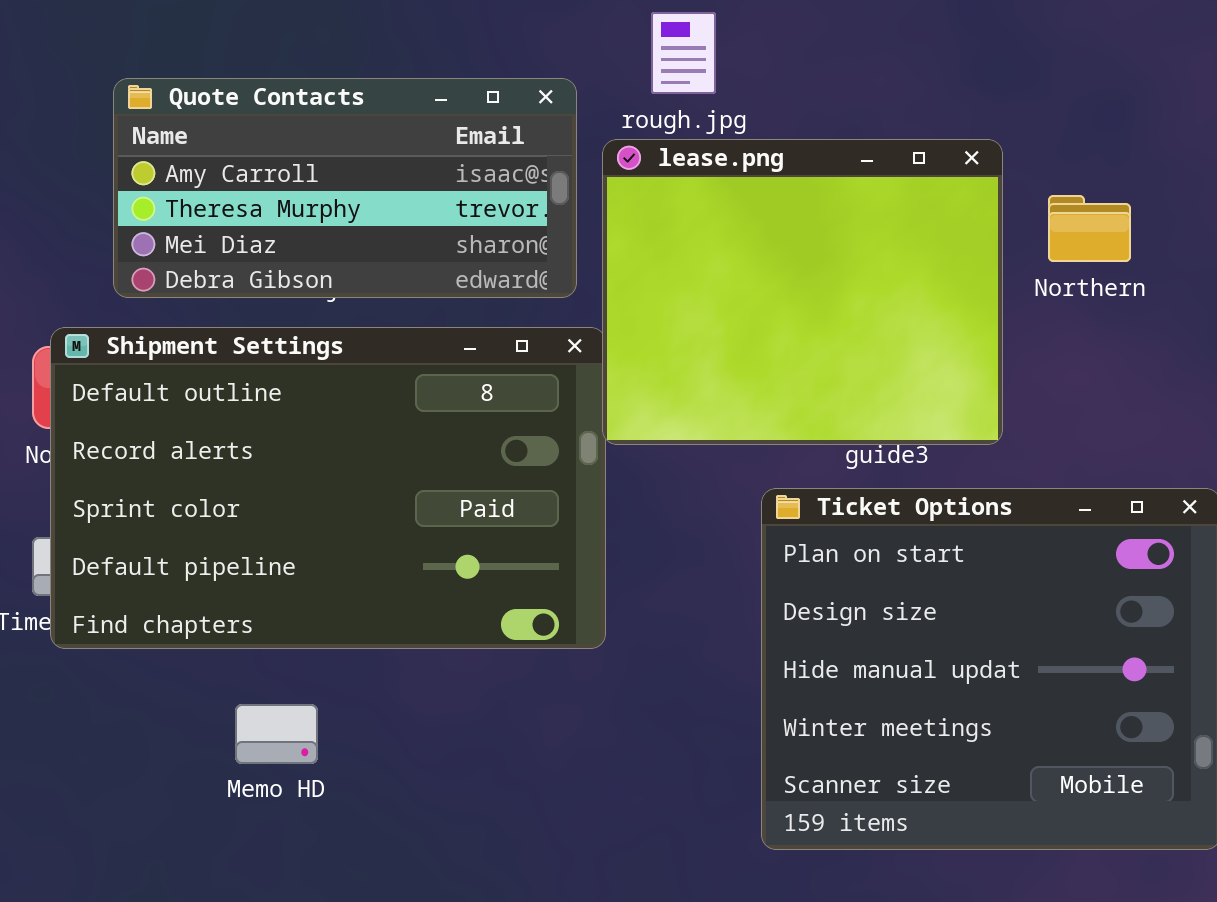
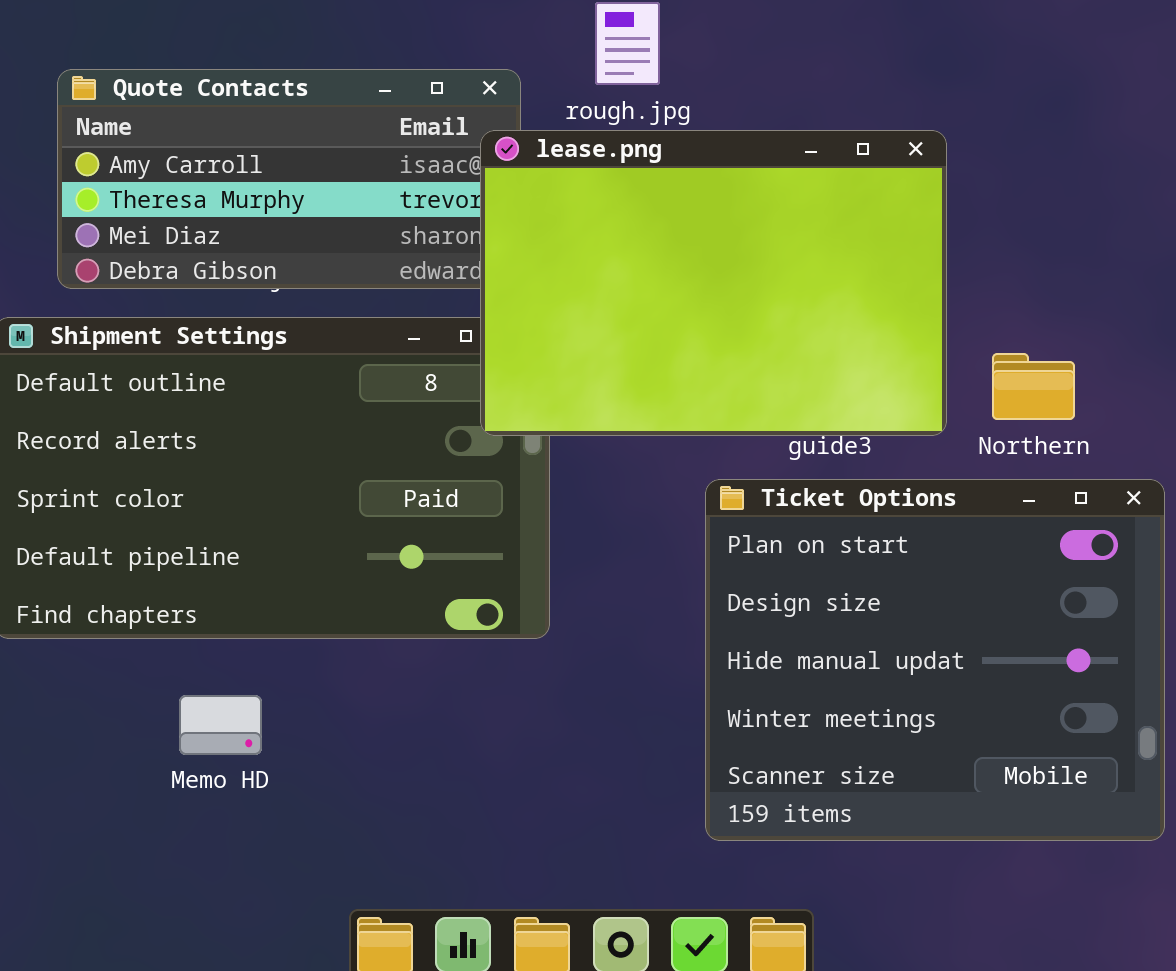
lease.png: [602,139,1003,445] -> [480,130,947,436], resized
Northern: [1048,195,1131,262] -> [992,353,1075,420], moved

